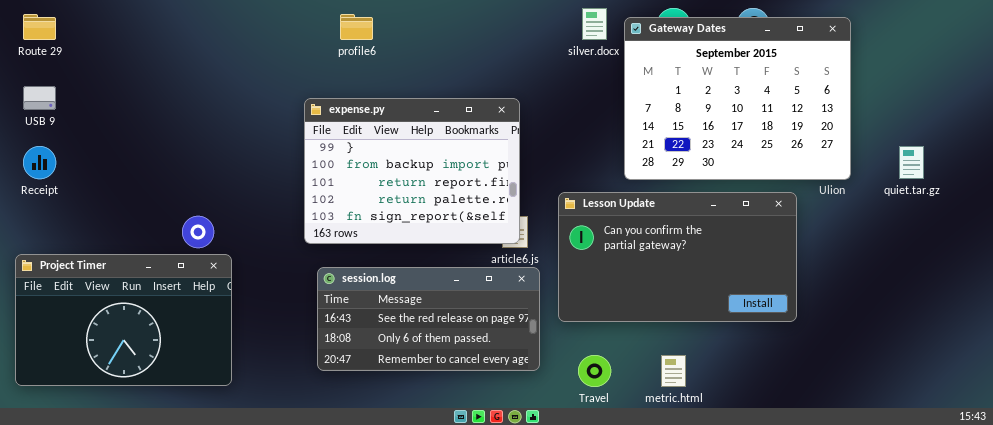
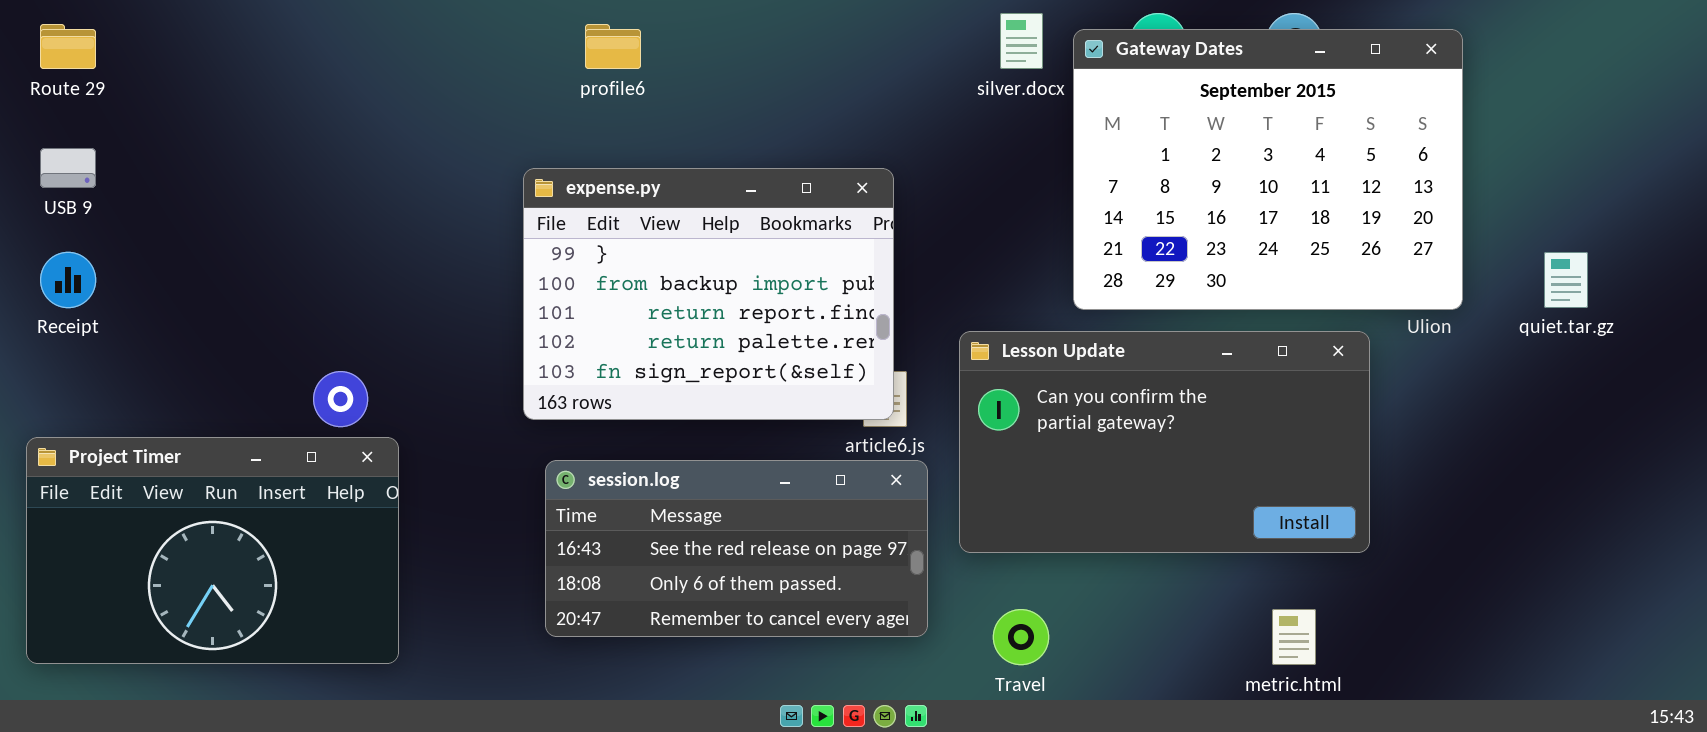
metric.html: [661,355,686,387] -> [1272,609,1316,665], moved

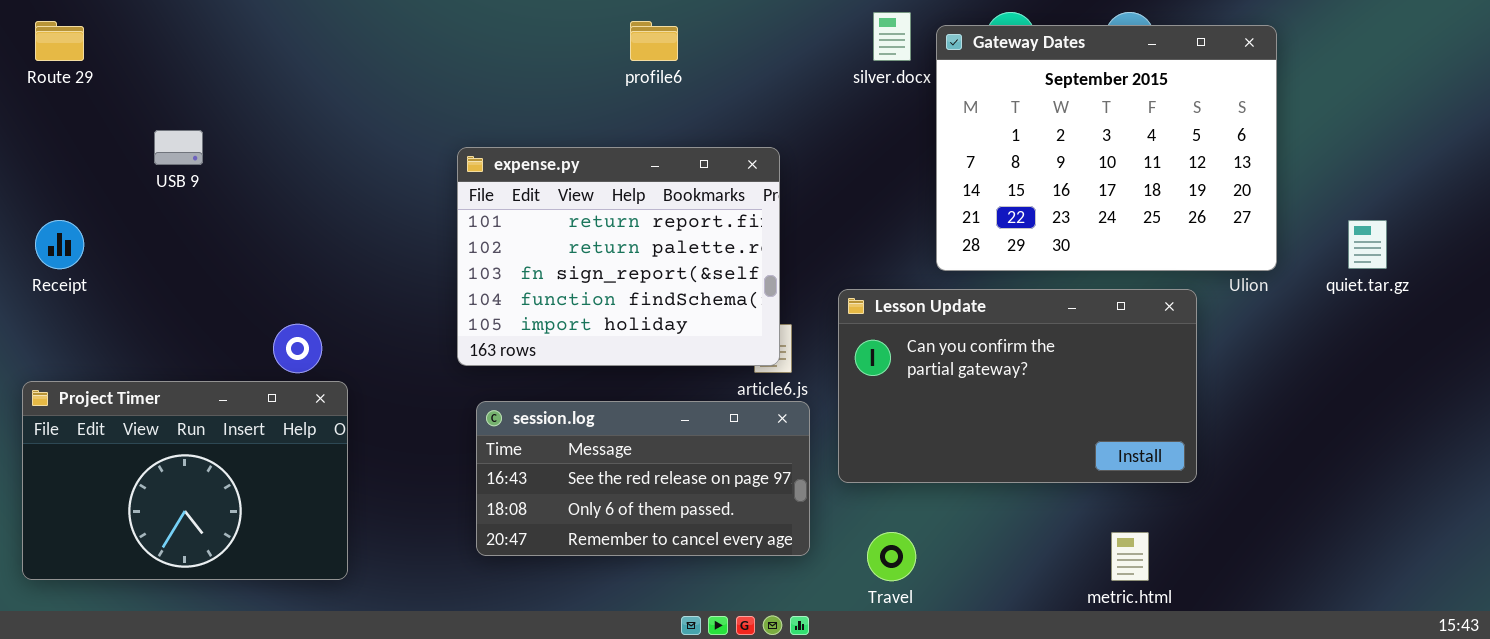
profile6: [585,24,641,69] -> [630,21,678,61], moved
USB 9: [40,148,96,188] -> [154,130,203,165], moved
expense.py: [523,168,894,420] -> [457,147,780,366], scrolled down 2 rows

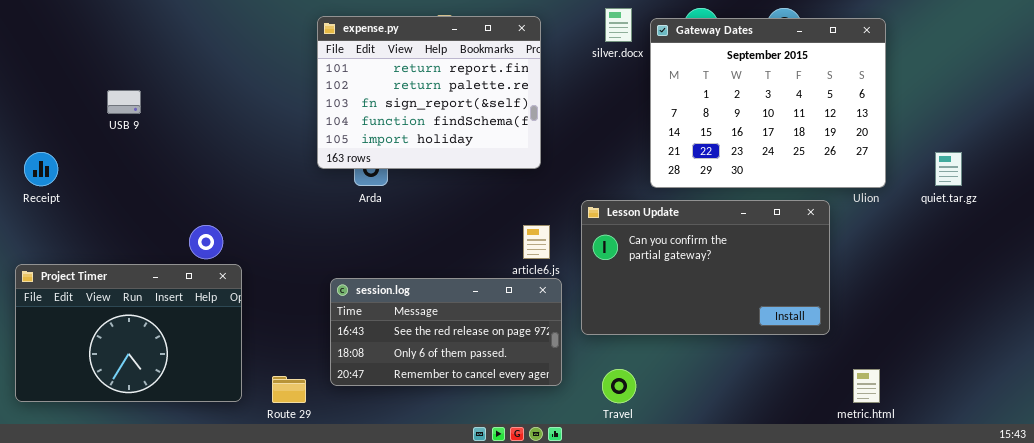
Route 29: [35,21,84,61] -> [272,376,306,403], moved
expense.py: [457,147,780,366] -> [317,16,541,169], moved
metric.html: [1111,532,1149,581] -> [853,369,880,403], moved

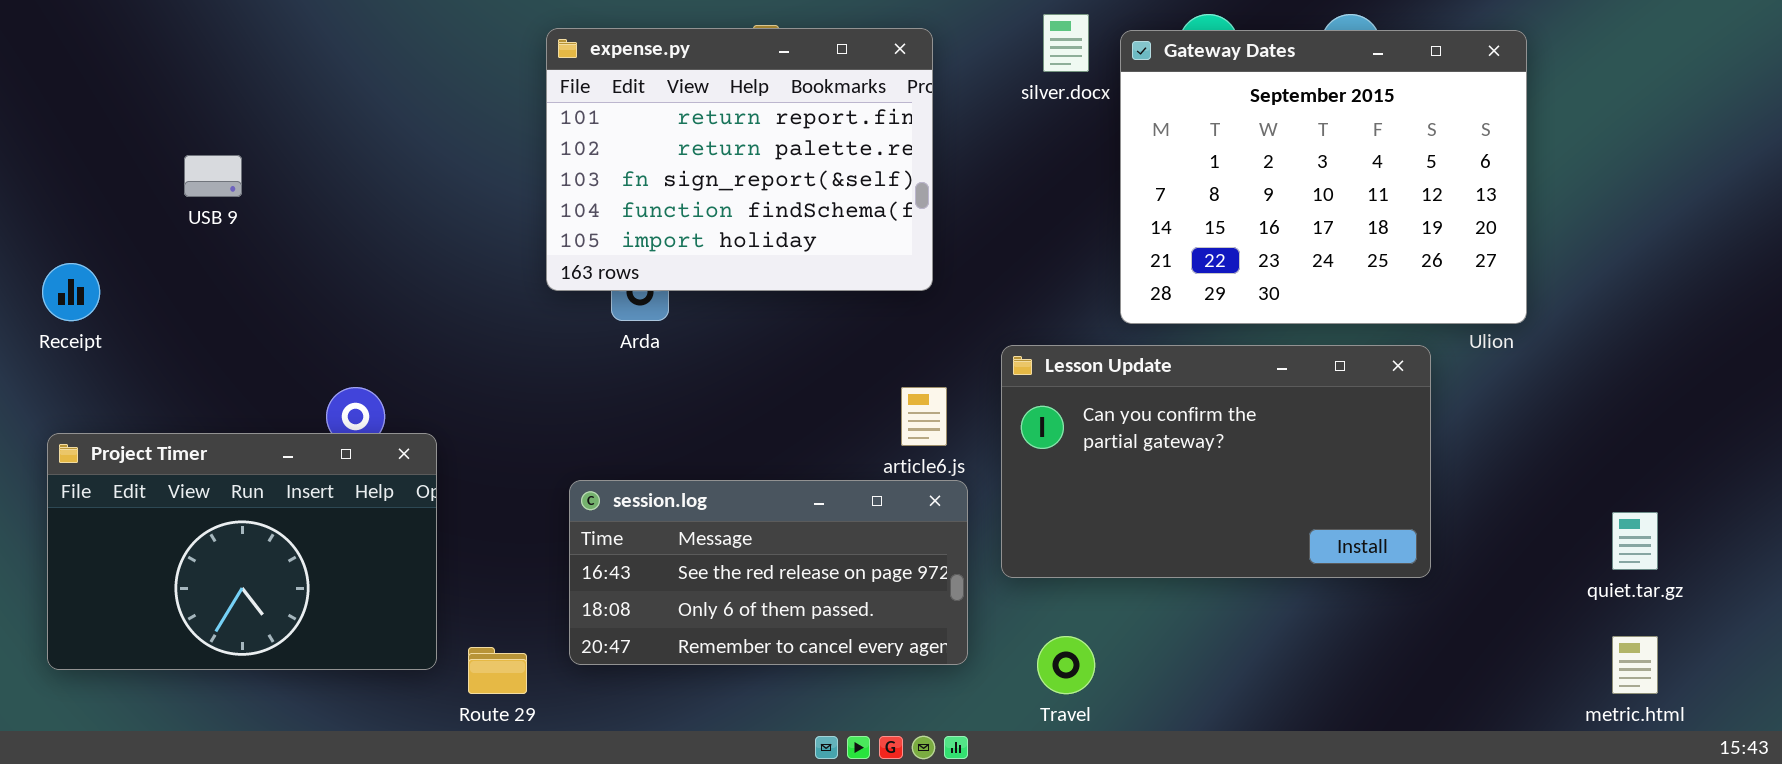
quiet.tar.gz: [935,152,962,186] -> [1612,512,1658,570], moved
Project Timer: [15,264,242,402] -> [47,433,437,670], moved
metric.html: [853,369,880,403] -> [1612,636,1658,694], moved

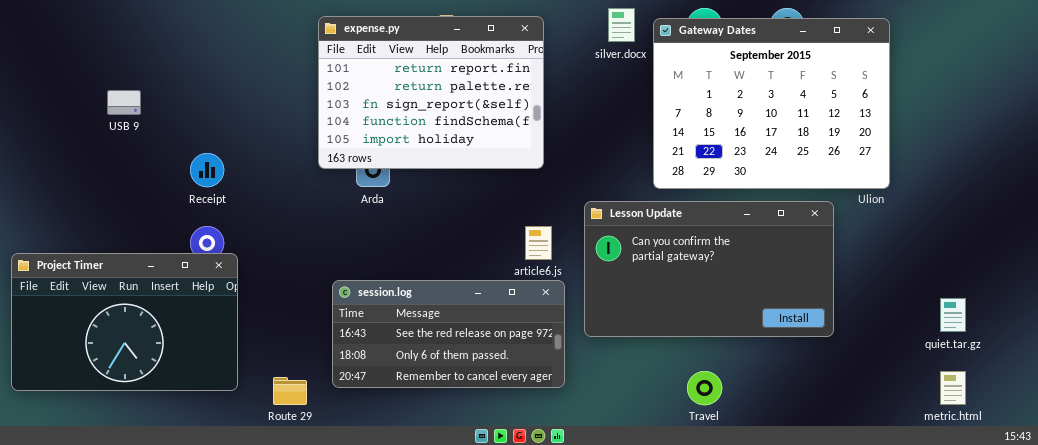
Receipt: [42,263,100,321] -> [190,153,224,187], moved
Project Timer: [47,433,437,670] -> [11,253,238,391], moved
Travel: [1037,636,1095,694] -> [687,371,722,405], moved

